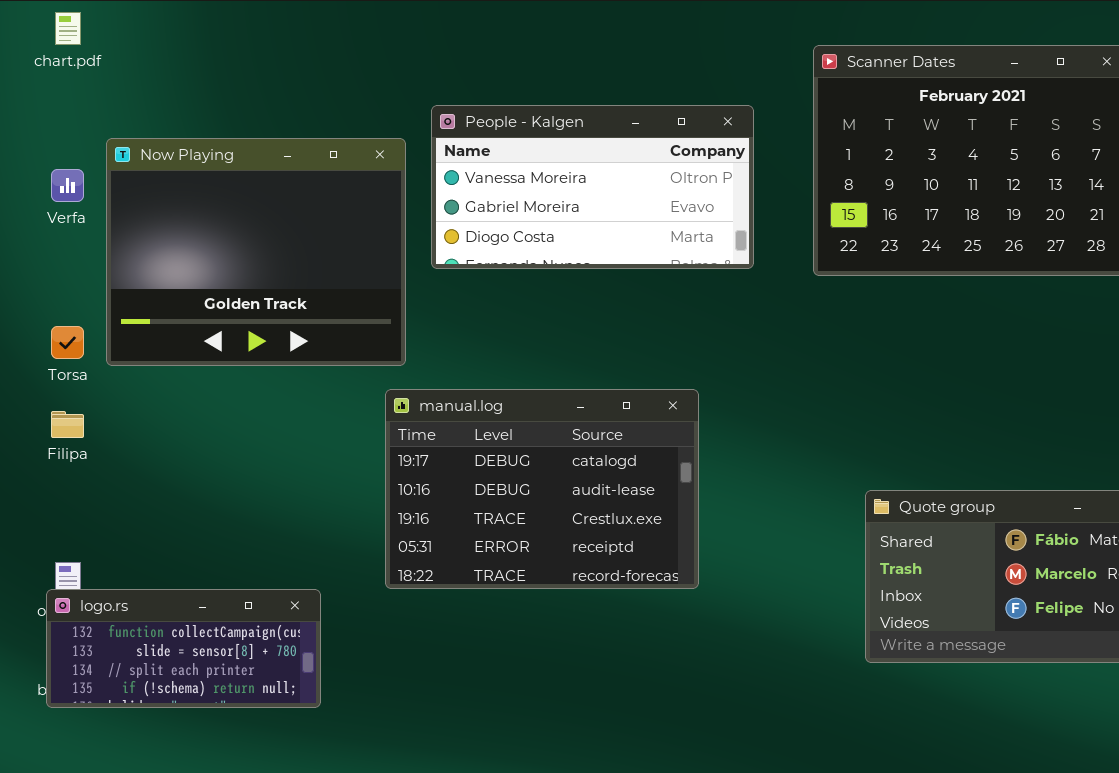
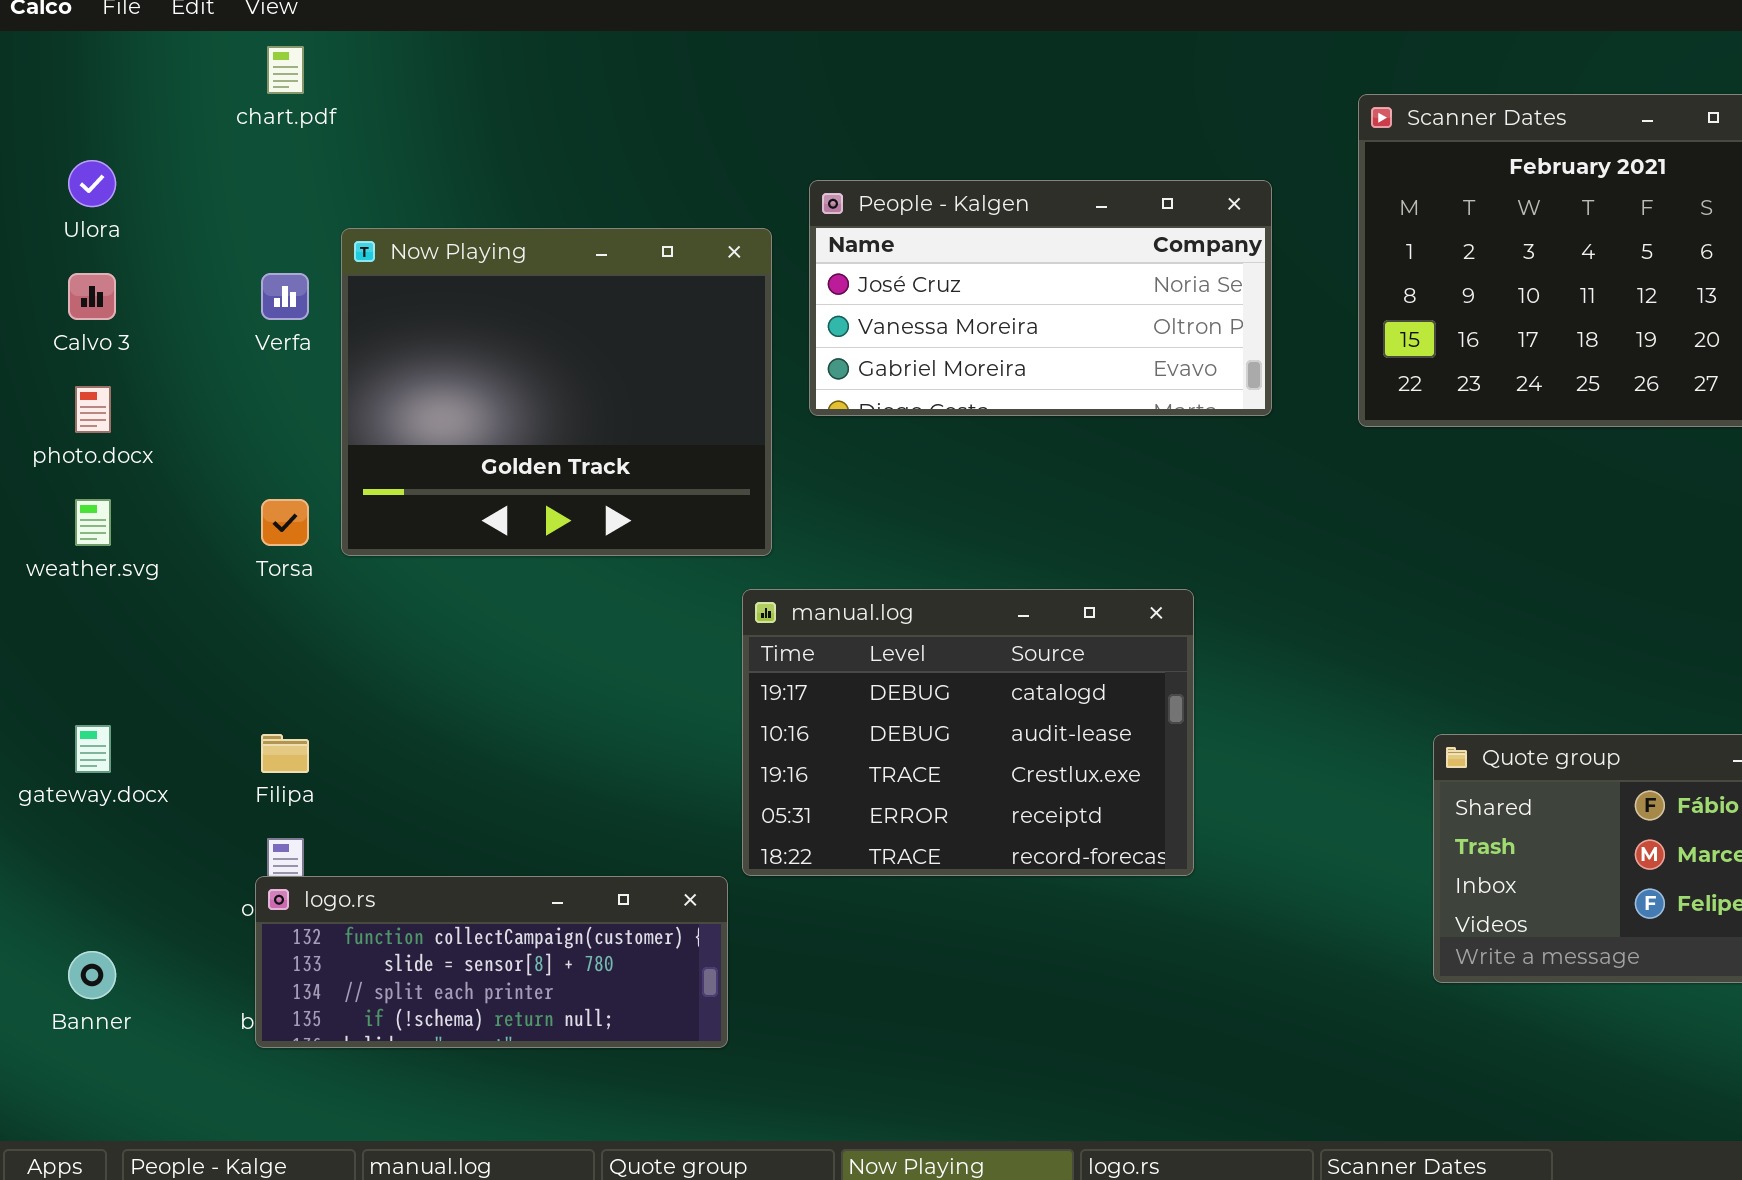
People - Kalgen: [431,105,754,269] -> [809,180,1272,416], scrolled up 1 row
Filipa: [51,411,84,438] -> [261,734,309,773], moved
logo.rs: [46,589,321,708] -> [255,876,728,1048], resized

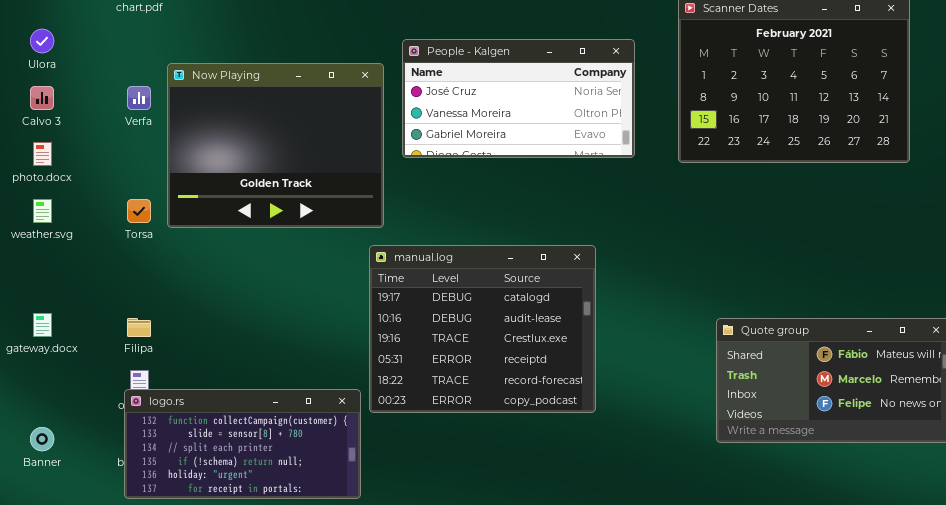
manual.log: [742,589,1194,876] -> [369,245,596,413], resized
logo.rs: [255,876,728,1048] -> [124,389,361,499], resized

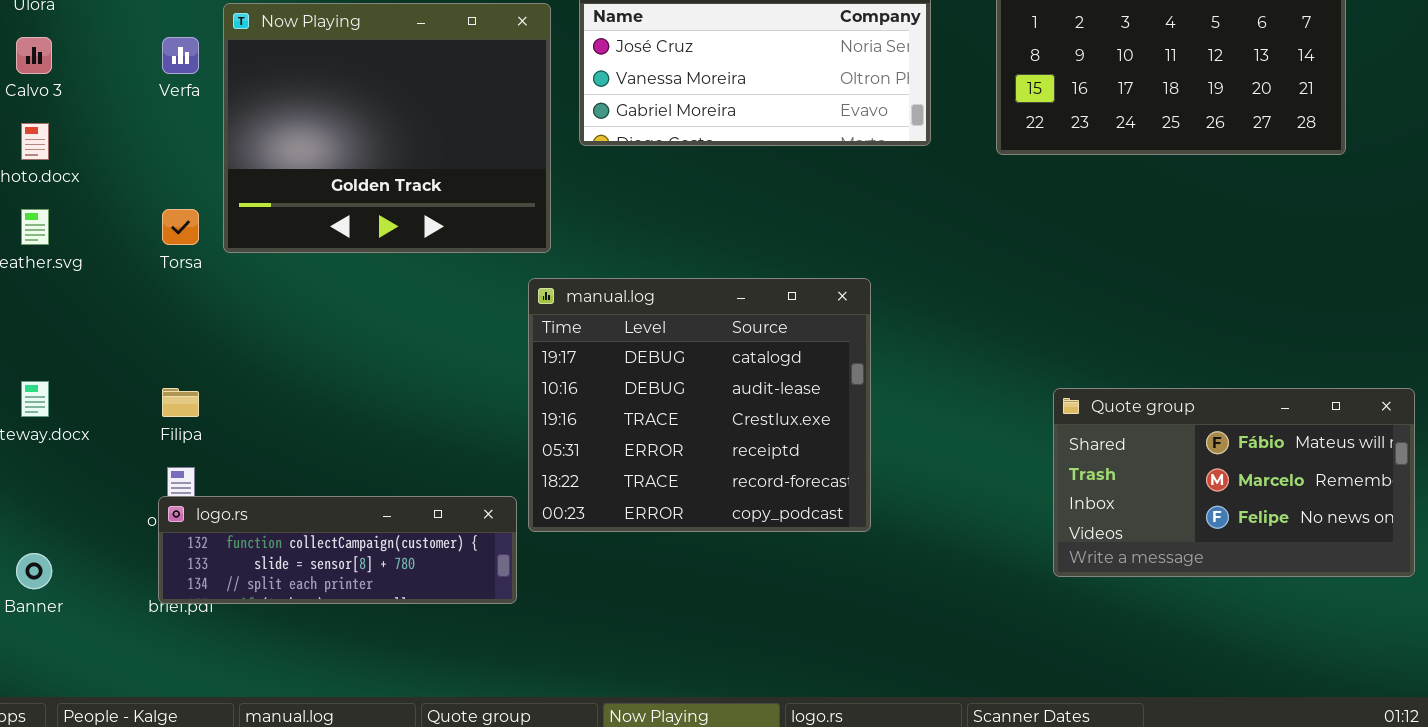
logo.rs: [124,389,361,499] -> [158,496,517,604], resized

